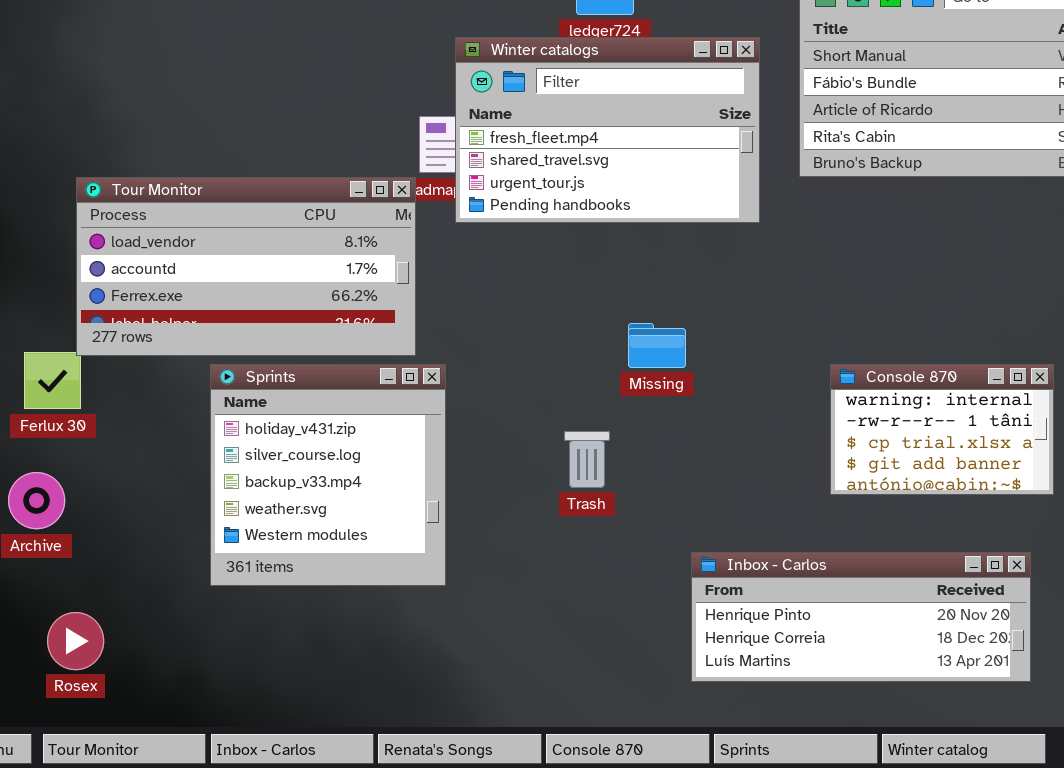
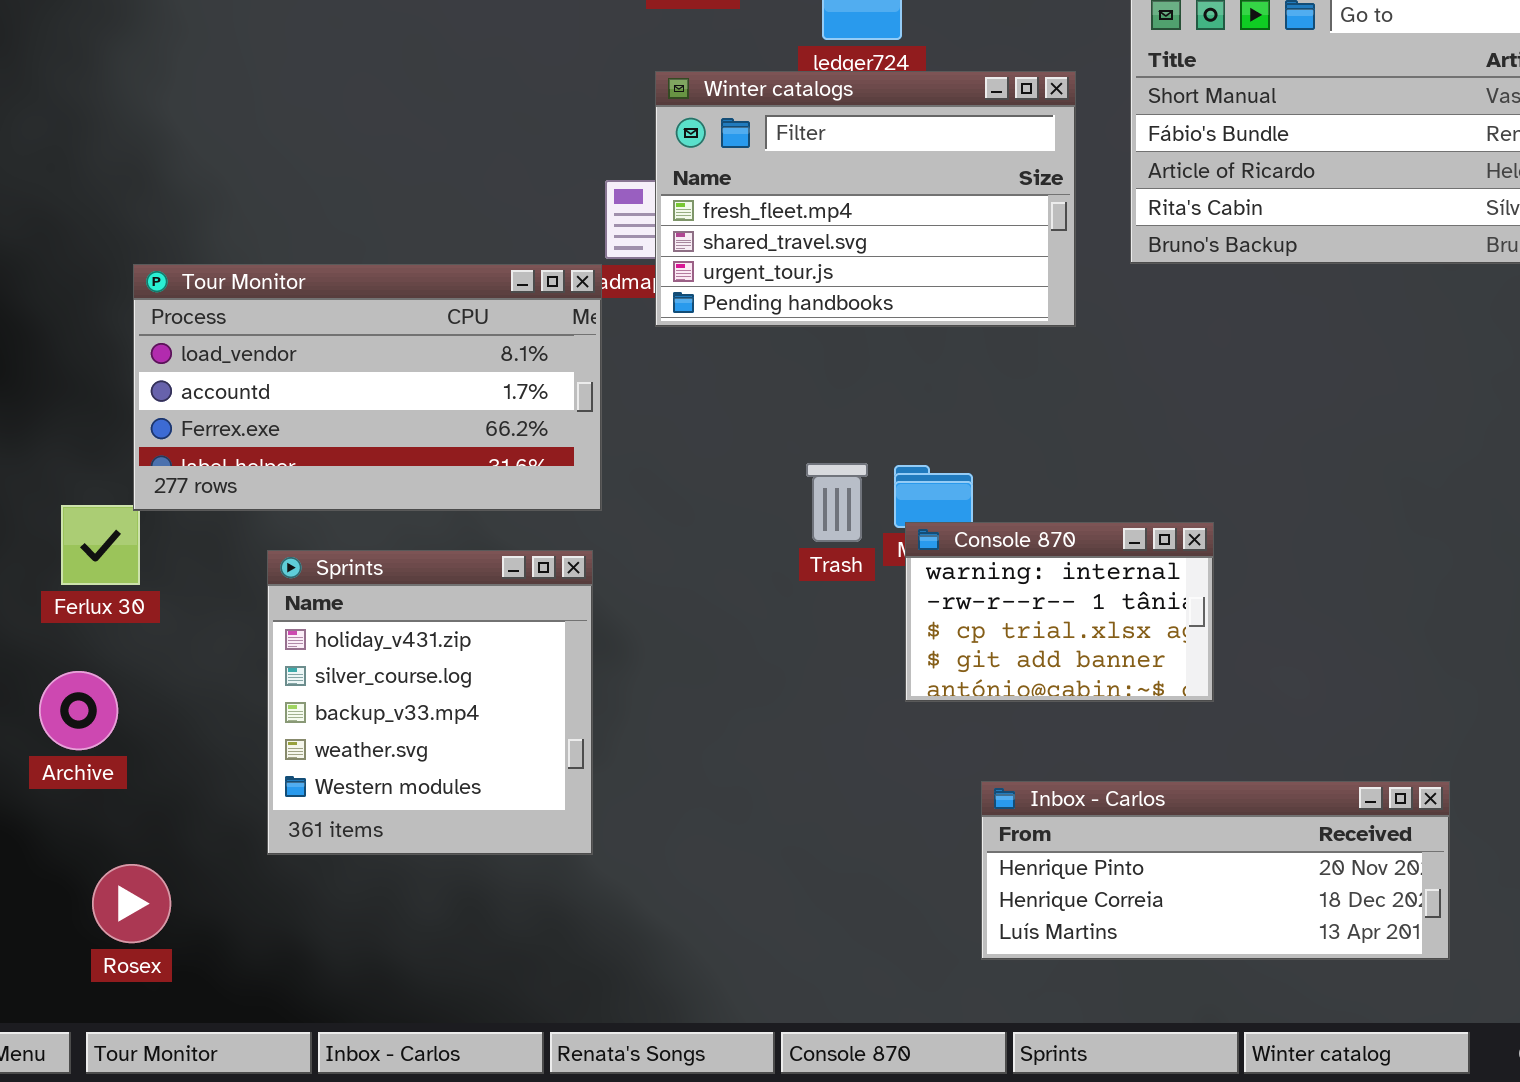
Sprints: [210,364,446,586] -> [267,550,593,855], moved
Console 870: [830,364,1054,495] -> [905,522,1214,702], moved
Trash: [564,431,610,488] -> [806,463,868,542], moved

